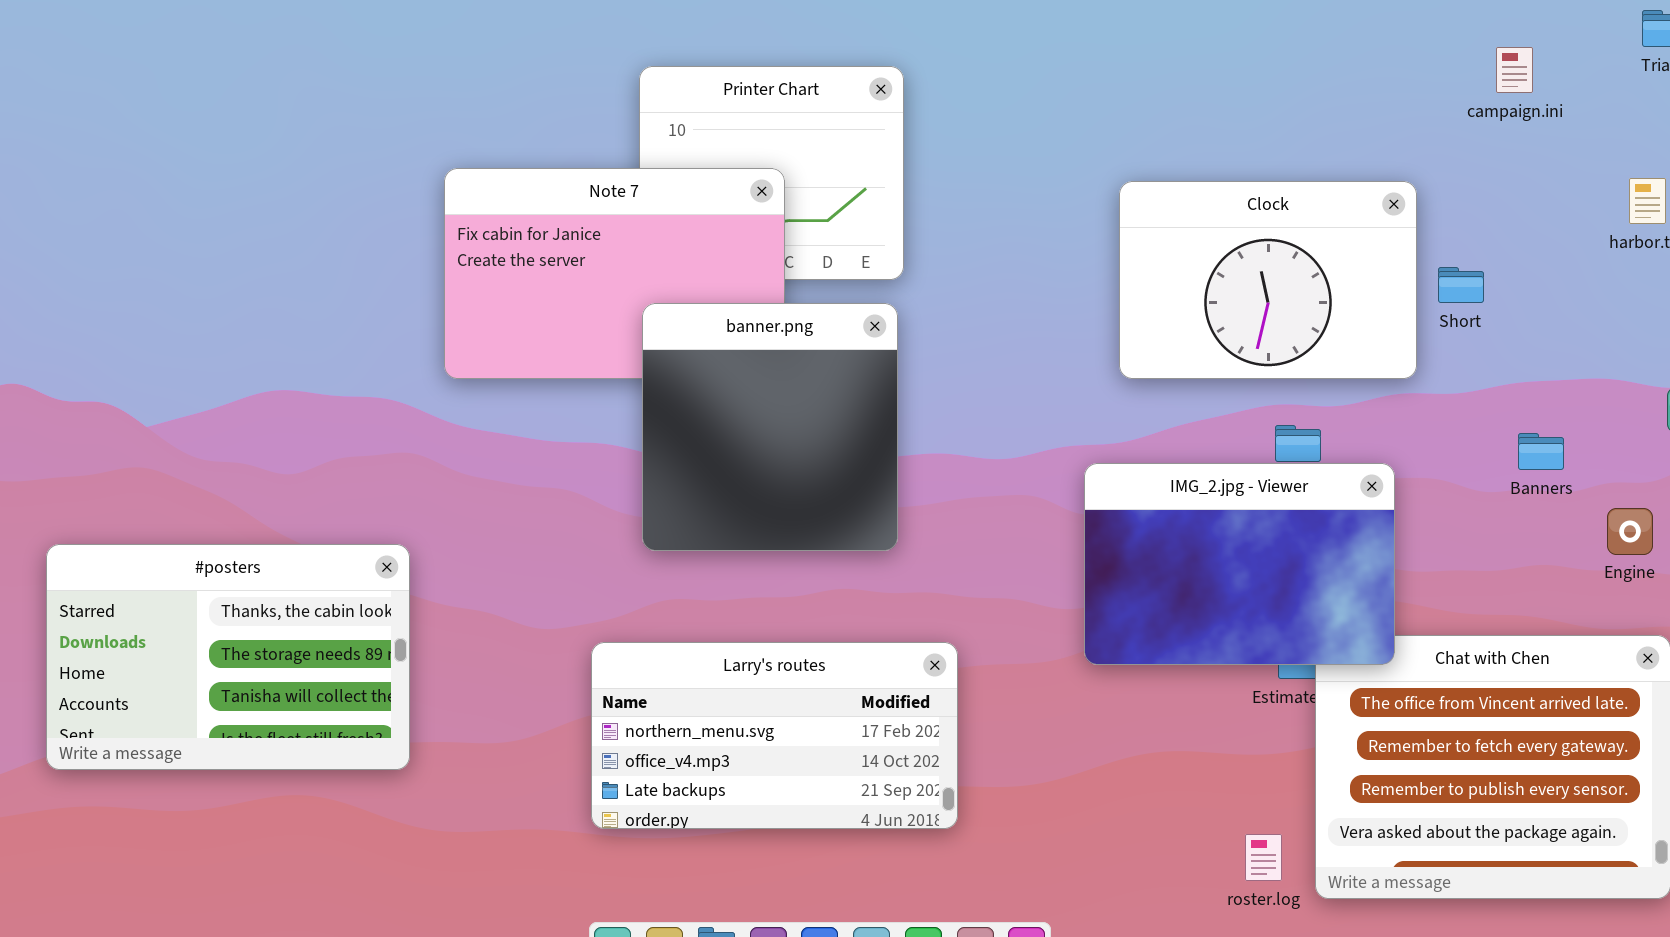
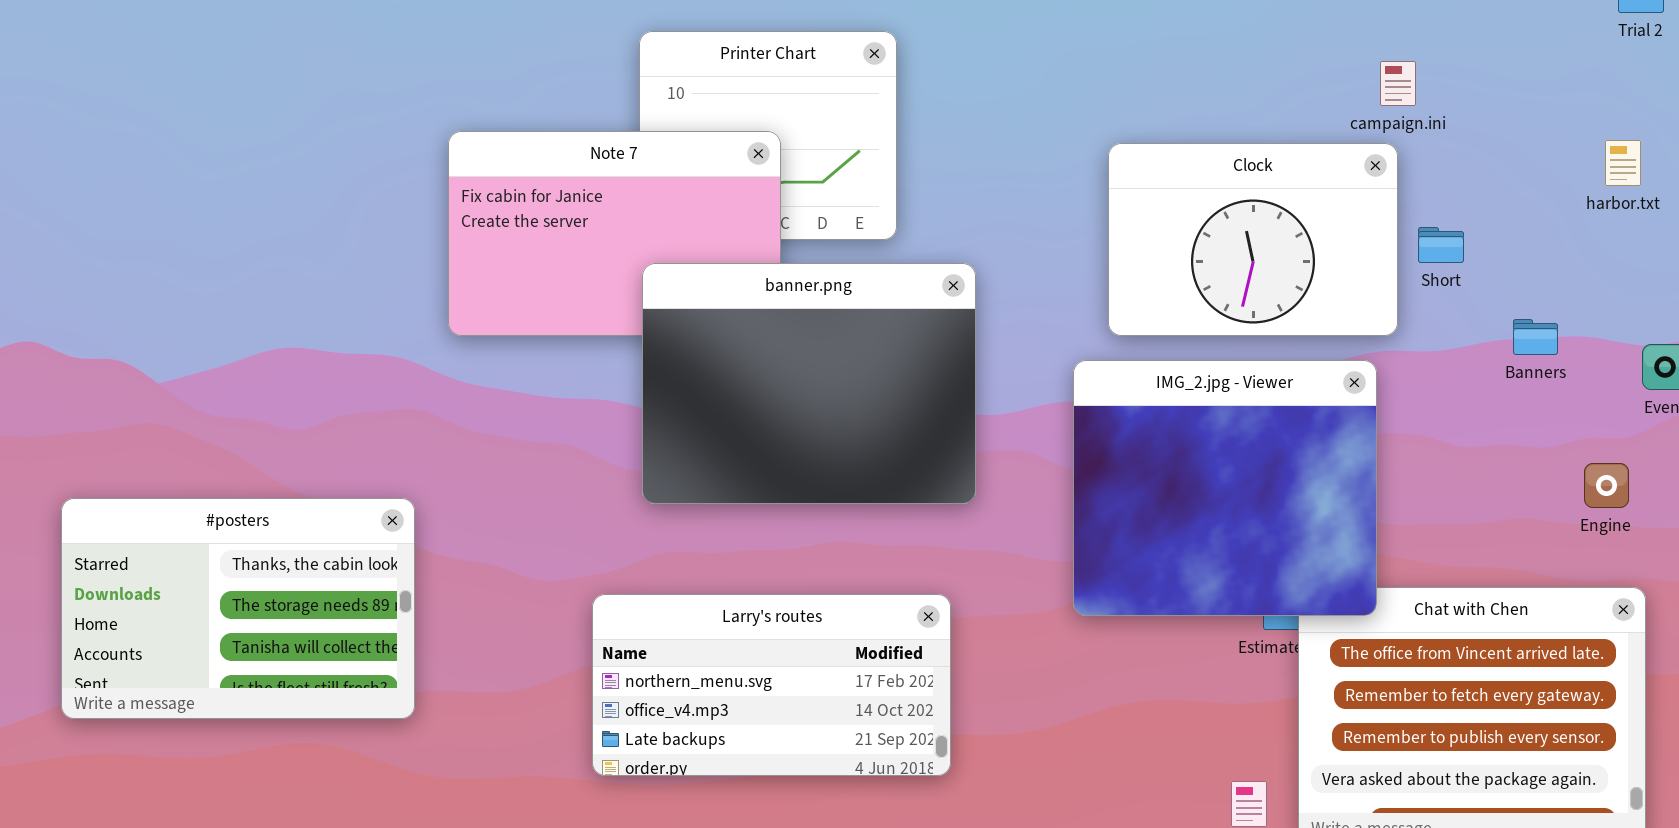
campaign.ini: [1496,47,1533,93] -> [1380,61,1416,106], moved
banner.png: [642,303,898,551] -> [642,263,976,504], resized
Banners: [1518,433,1564,470] -> [1513,319,1558,355], moved
IMG_2.jpg - Viewer: [1084,463,1395,665] -> [1073,360,1377,616], resized

